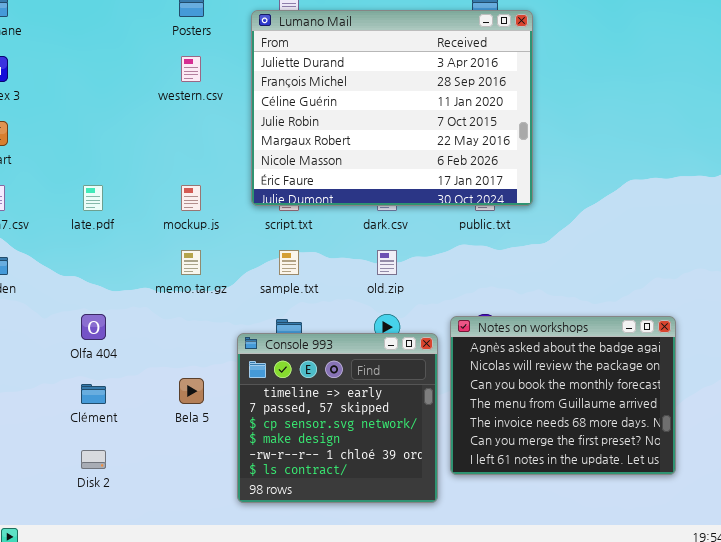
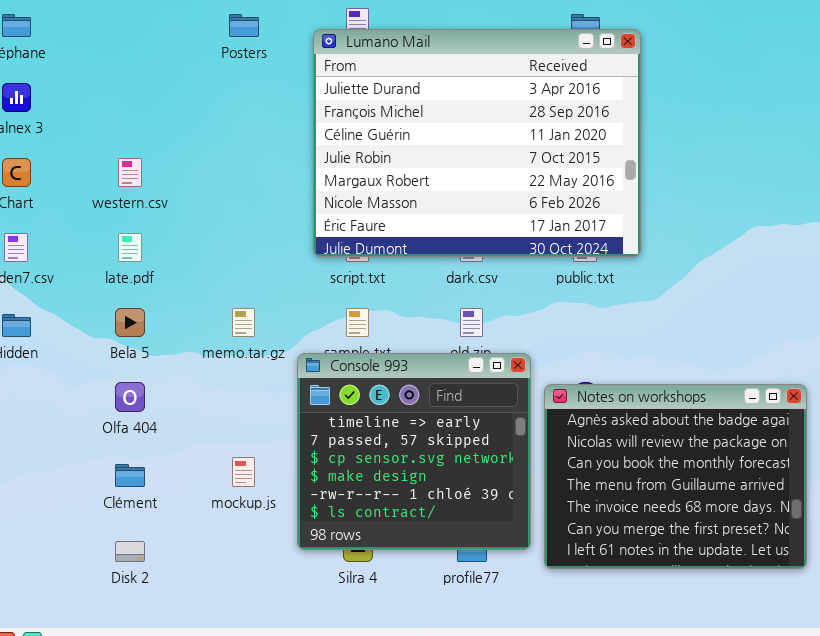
western.csv: [181,56,201,82] -> [118,158,142,187], moved
mockup.js: [181,185,201,211] -> [232,457,255,487], moved
Console 993: [237,333,438,503] -> [297,353,531,550], moved
Bela 5: [179,378,204,404] -> [115,308,145,337], moved

